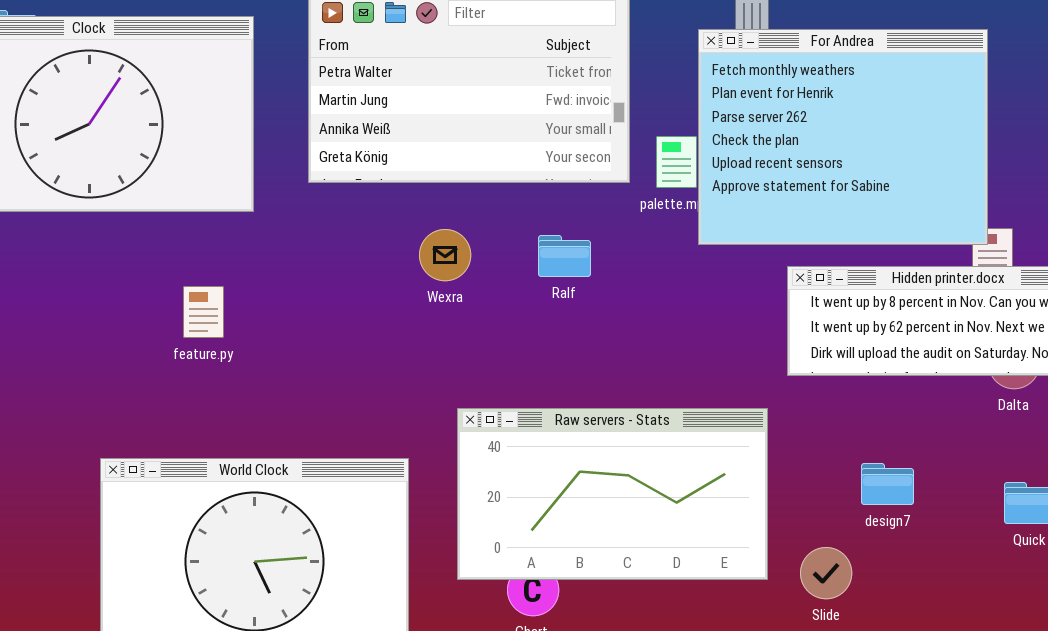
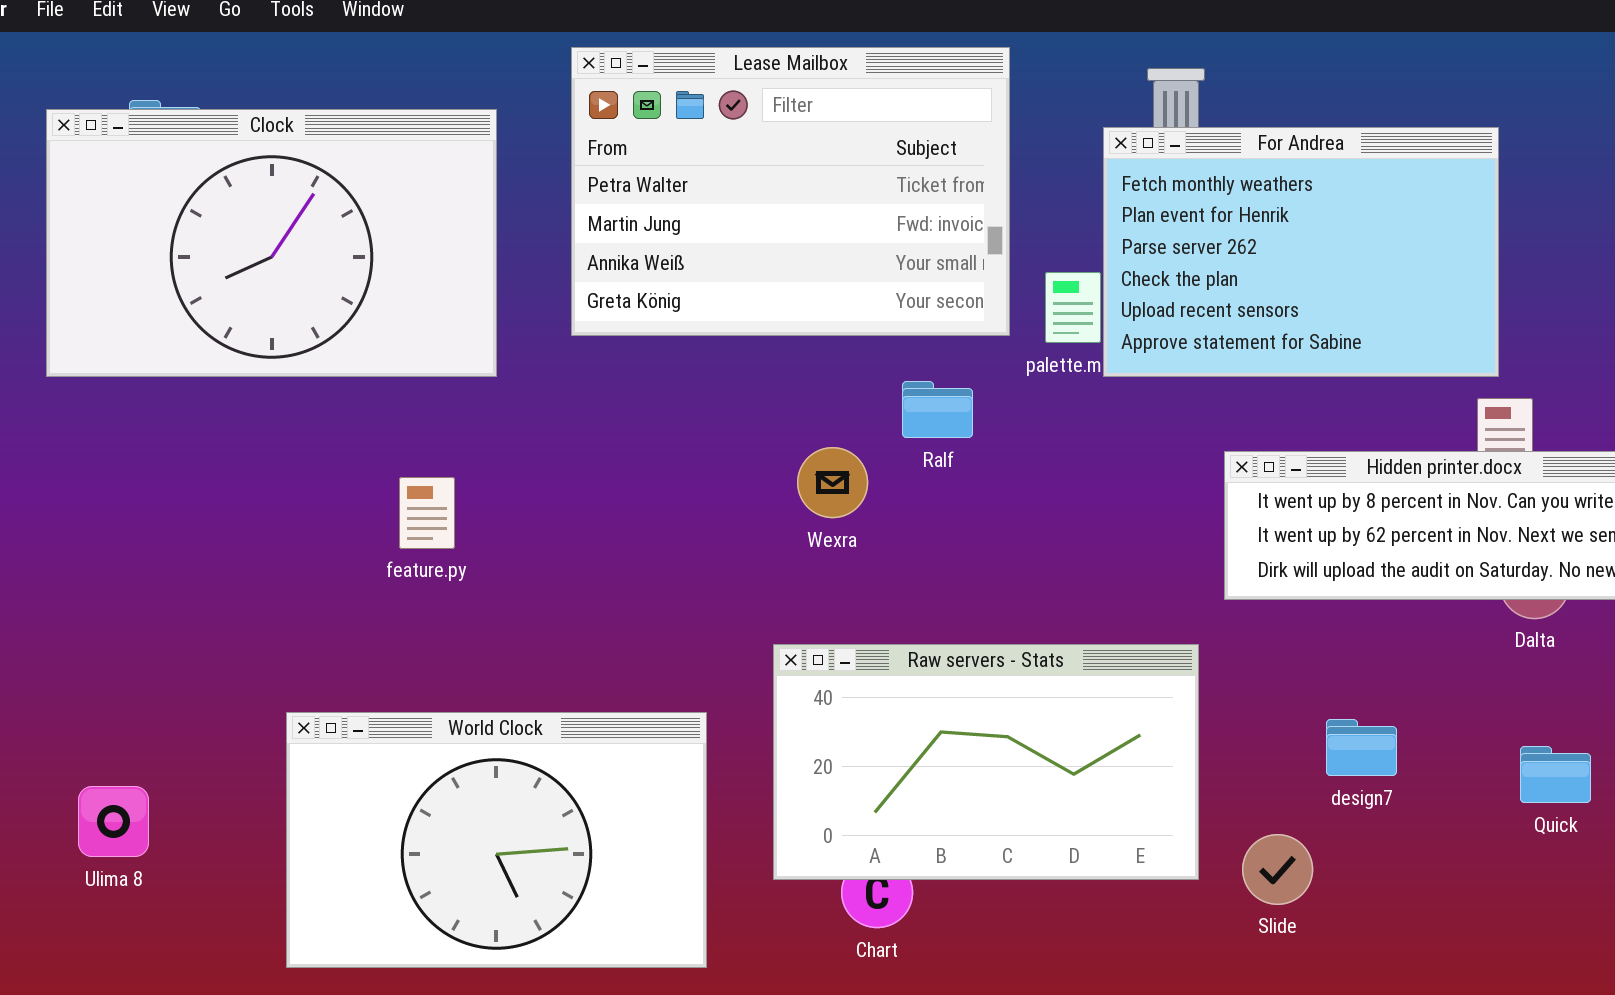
For Andrea: [698,29,988,245] -> [1103,127,1499,377], resized
Wexra: [419,229,471,281] -> [797,447,868,518], moved
Ralf: [538,235,591,277] -> [902,381,973,438], moved

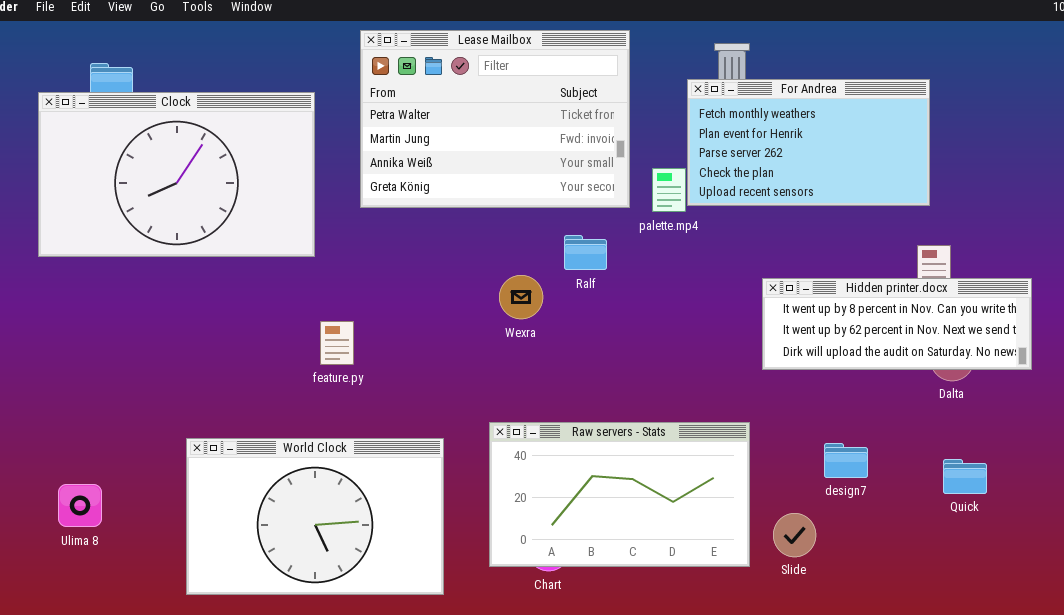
Clock: [46,109,497,377] -> [38,92,315,257], moved
For Andrea: [1103,127,1499,377] -> [687,79,930,206], resized
feature.py: [399,477,455,549] -> [320,321,354,365], moved
Raw servers - Stats: [773,644,1199,880] -> [489,422,750,567], moved

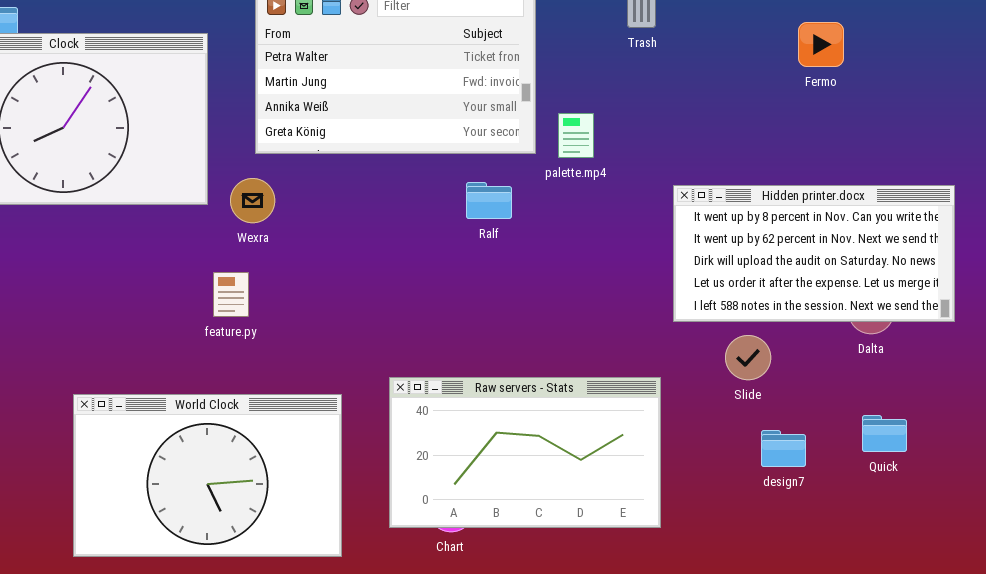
For Andrea: [687,79,930,206] -> none, closed
Wexra: [499,275,543,319] -> [230,178,275,223], moved
Hidden printer.docx: [762,278,1032,370] -> [673,185,955,322], resized
design7: [824,443,868,478] -> [761,430,806,467], moved
Slide: [773,513,816,557] -> [725,335,771,380], moved

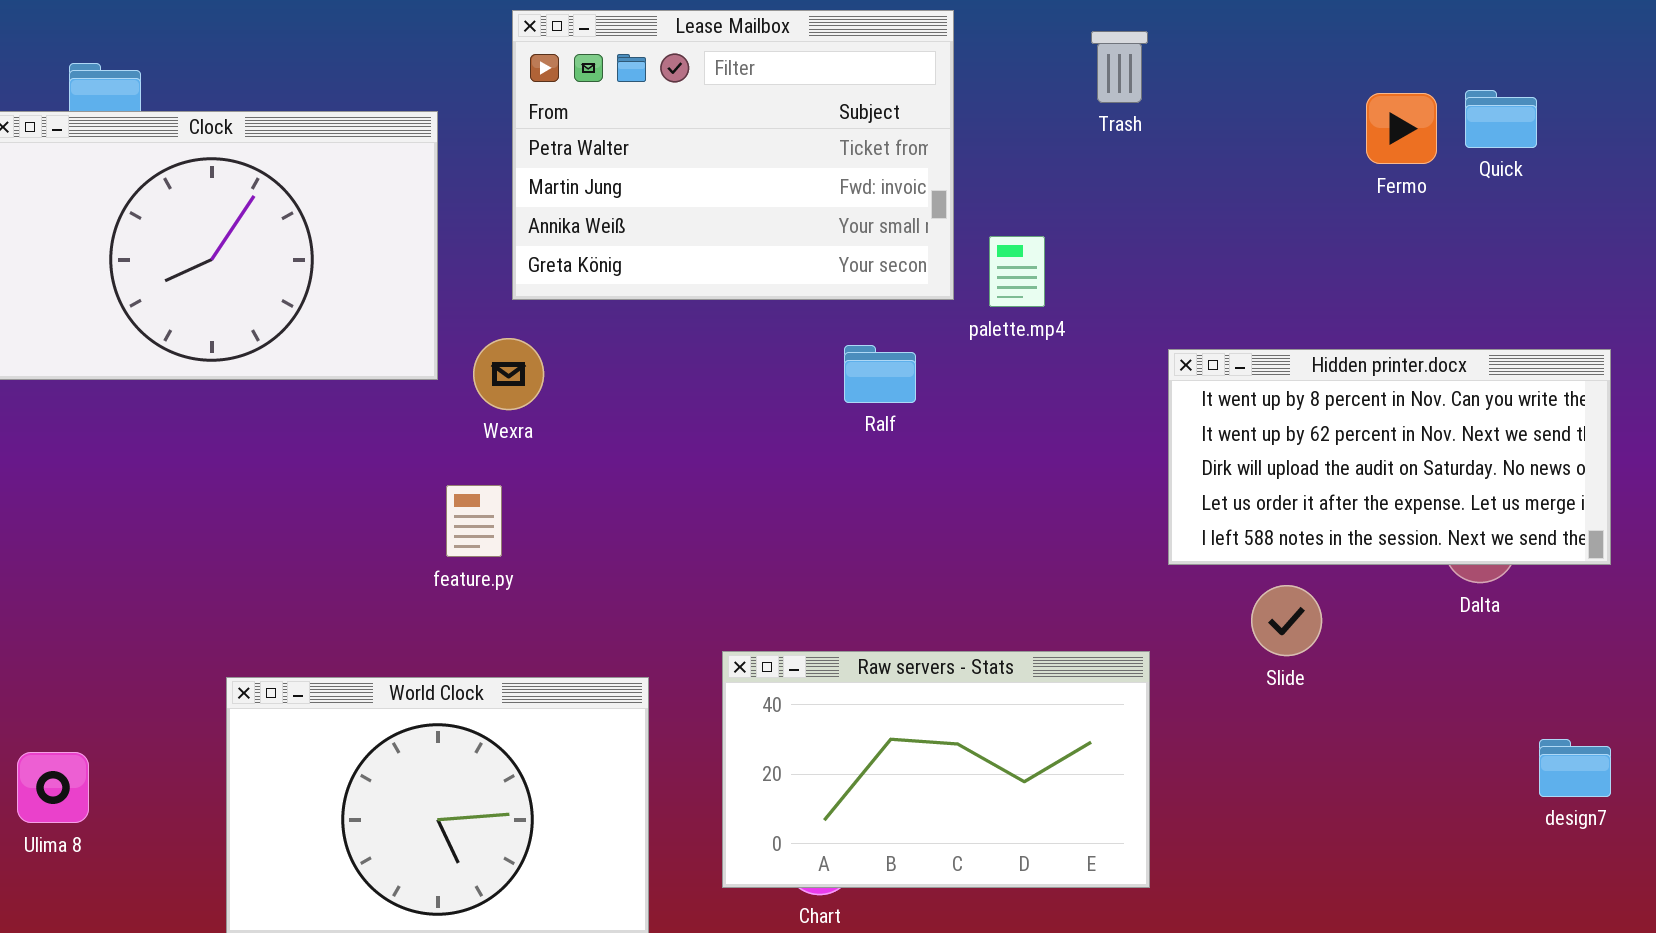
Quick: [862,415,907,452] -> [1465,90,1537,148], moved
design7: [761,430,806,467] -> [1539,739,1611,797], moved

